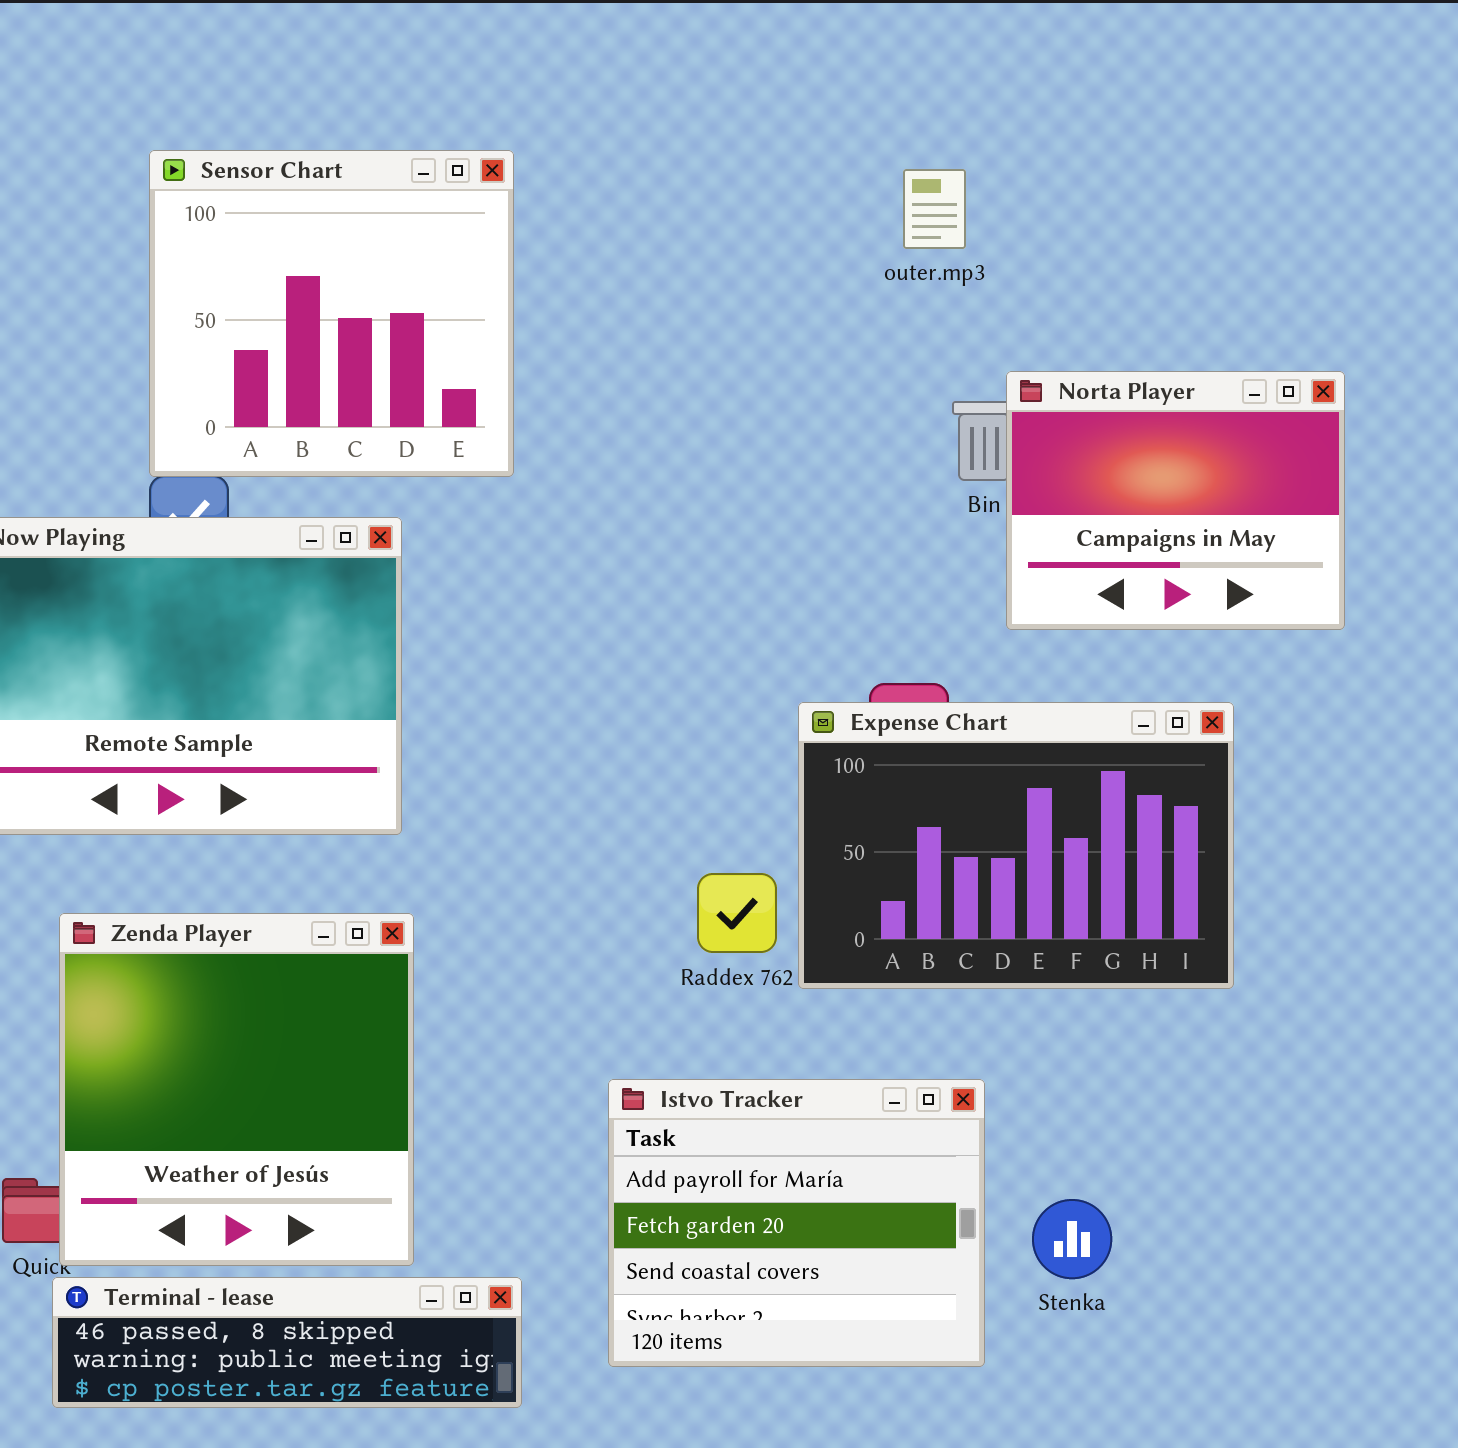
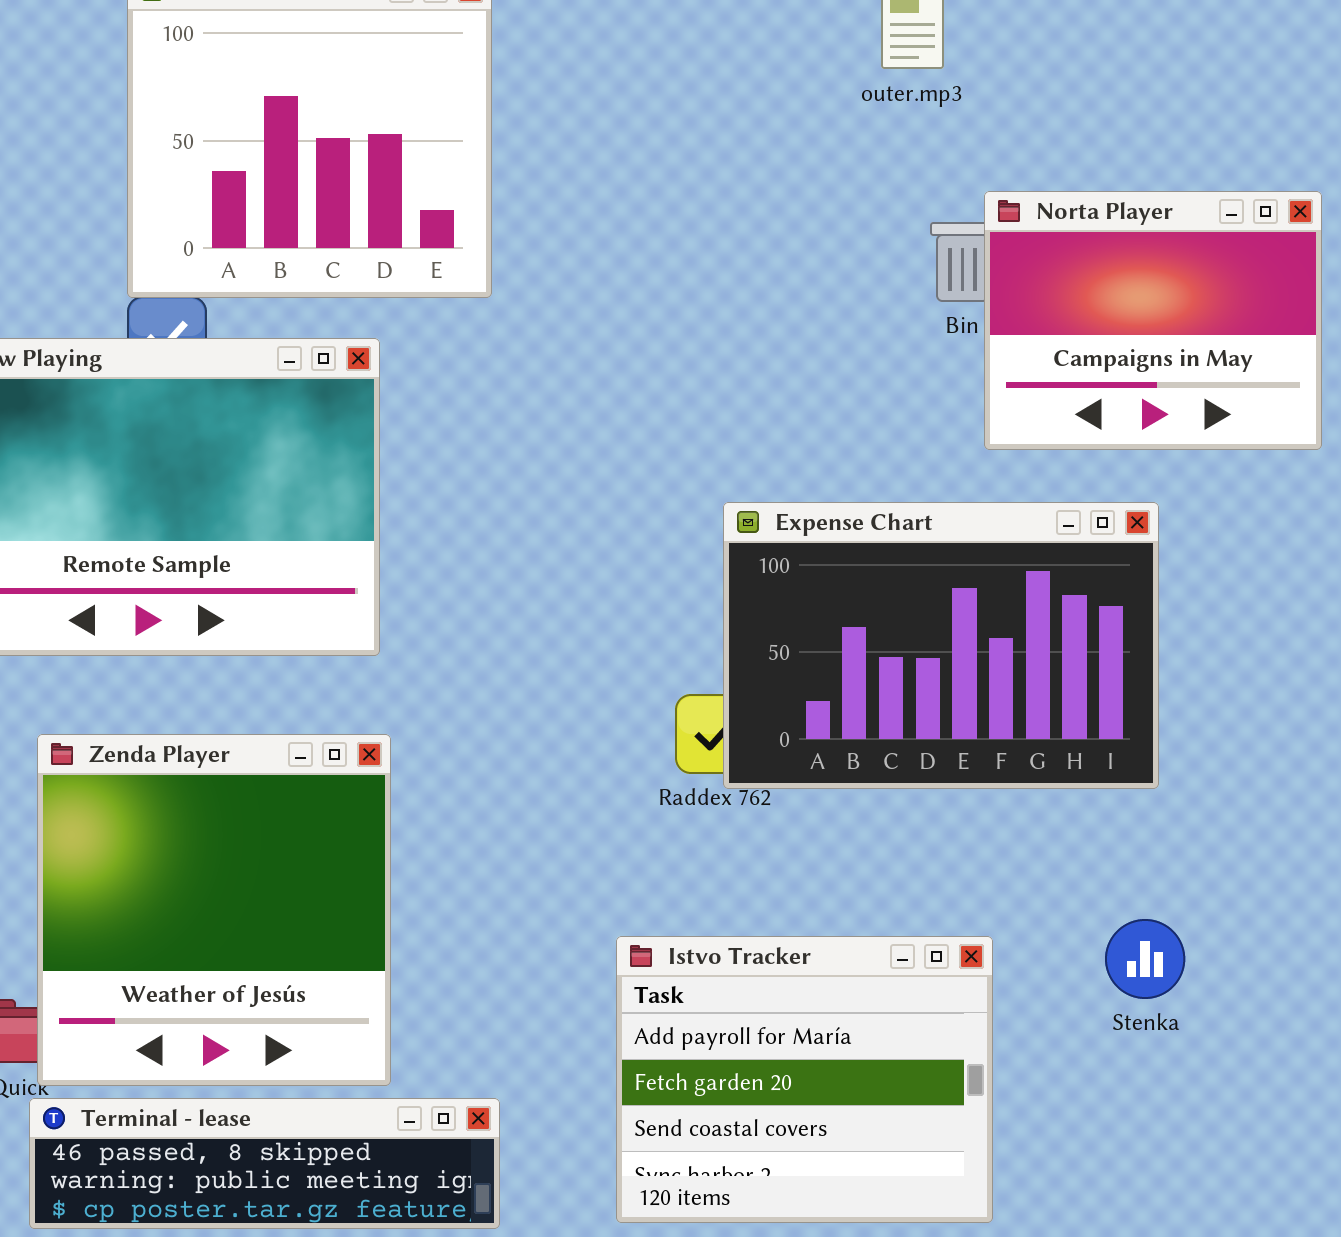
Expense Chart: [798,702,1234,989] -> [723,502,1159,789], moved
Istvo Tracker: [608,1079,985,1367] -> [616,936,993,1223], moved
Stenka: [1032,1199,1112,1279] -> [1105,919,1185,999], moved

